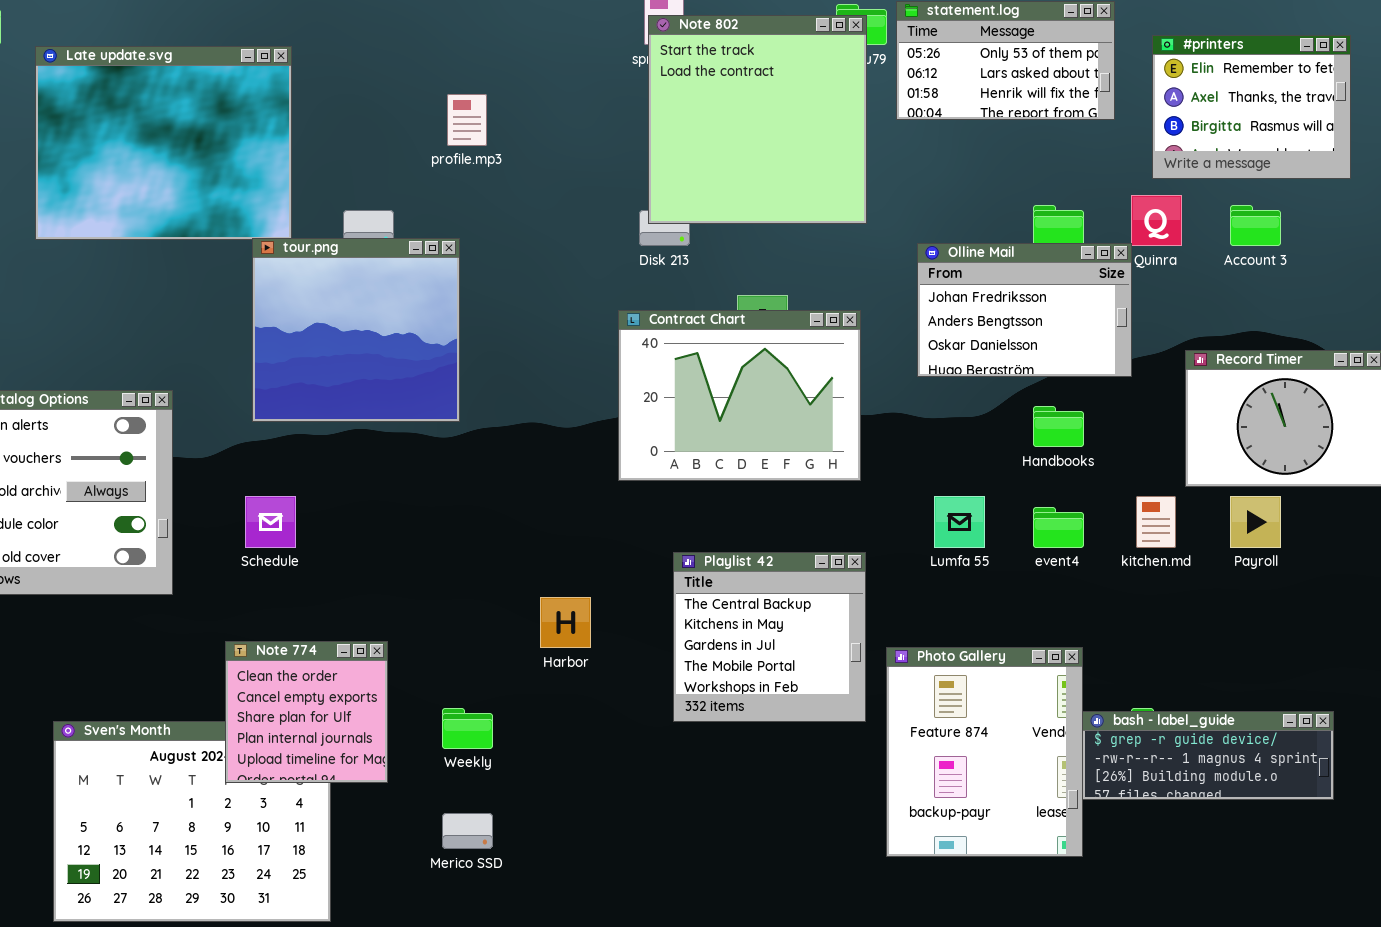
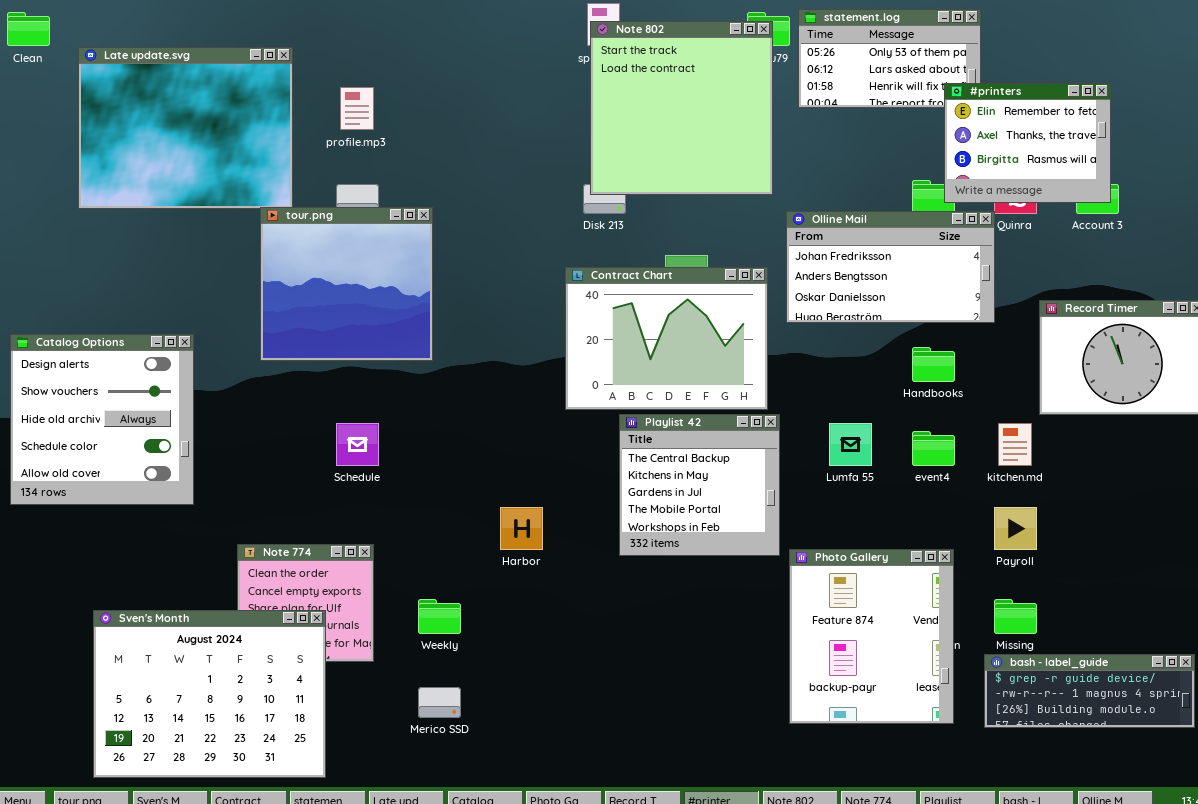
#printers: [1152,35,1351,179] -> [944,83,1111,203], moved
profile.mp3: [447,94,487,146] -> [340,87,374,130], moved
Olline Mail: [917,243,1132,377] -> [786,211,995,323], resized
Schedule: [245,496,296,548] -> [336,423,379,466], moved
Payroll: [1230,496,1281,548] -> [994,507,1037,550], moved
Playlist 42: [673,552,866,722] -> [619,414,780,556], moved
bash - label_guide: [1082,711,1334,800] -> [984,654,1195,728], moved
Sven's Month: [53,721,331,922] -> [93,610,326,778], raised

